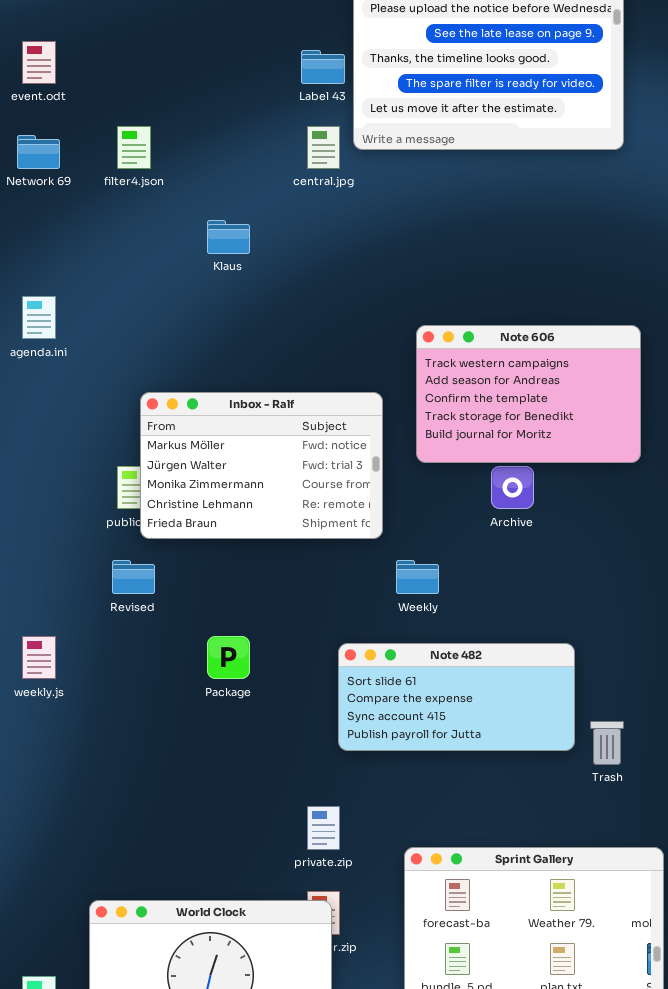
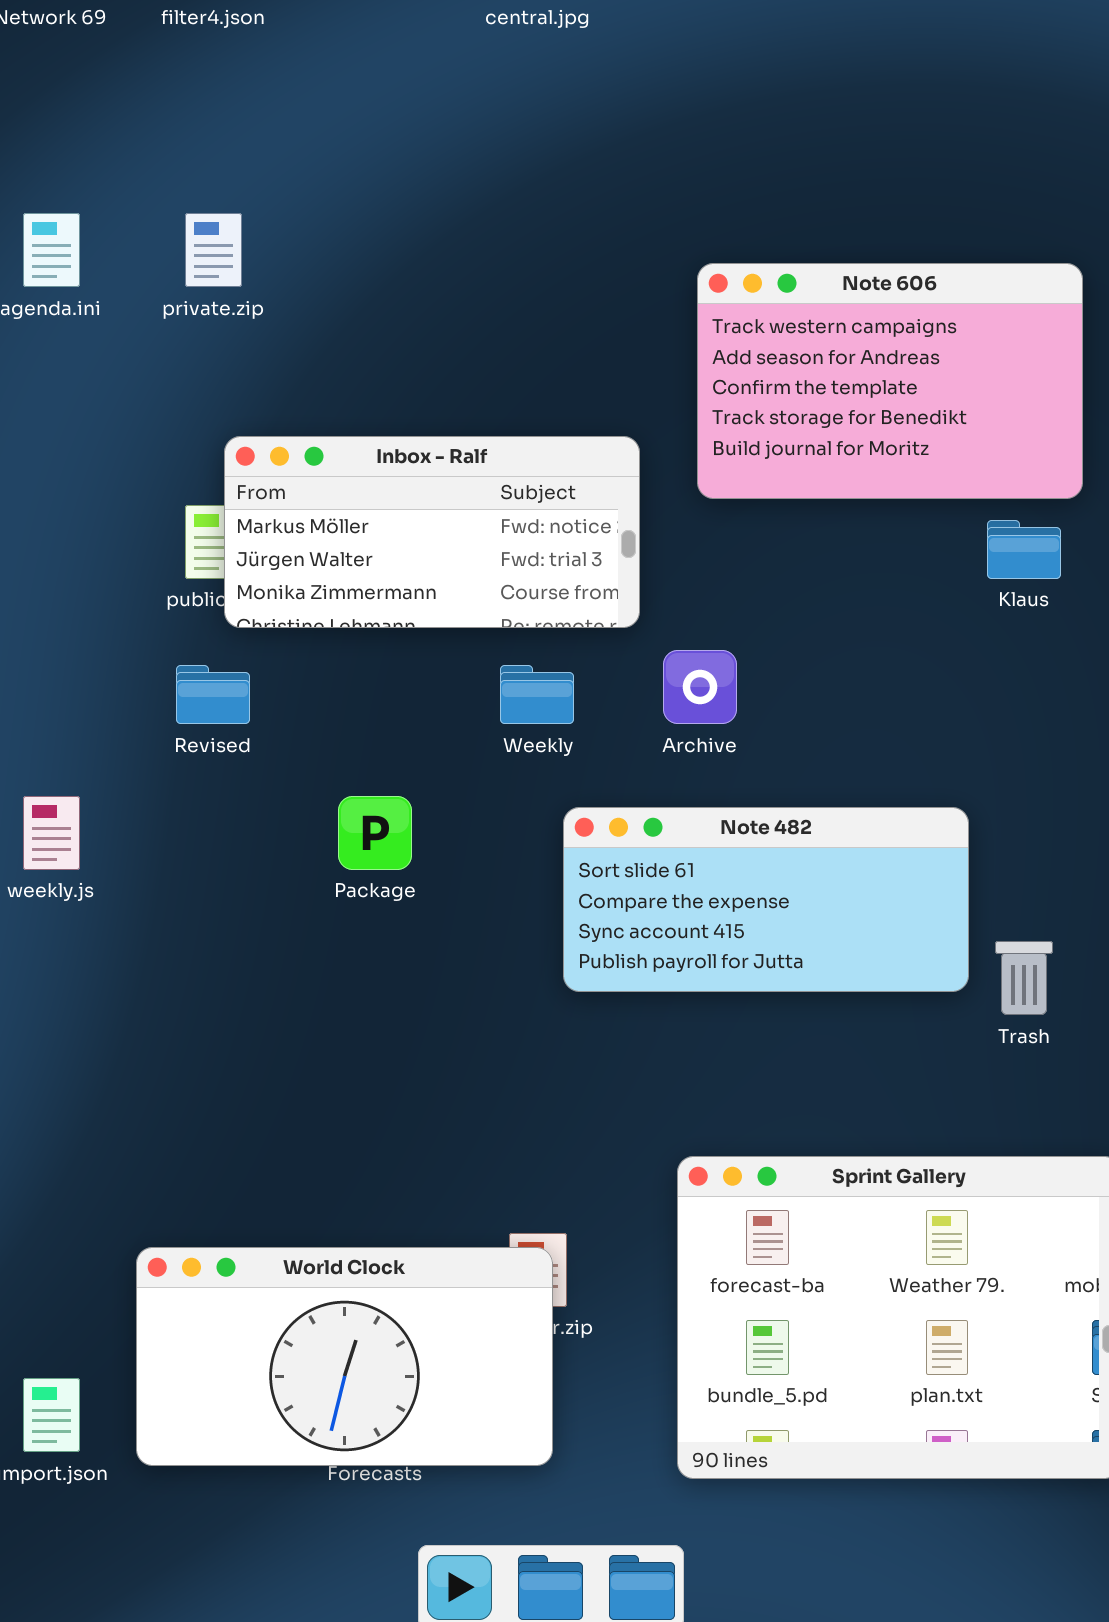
Klaus: [207,220,250,254] -> [987,520,1061,579], moved
Inbox - Ralf: [140,392,383,539] -> [224,436,640,628], resized
Archive: [491,466,534,509] -> [663,650,737,724], moved
Weekly: [396,560,439,594] -> [500,665,574,724], moved
private.zip: [307,806,340,850] -> [185,213,242,287], moved

